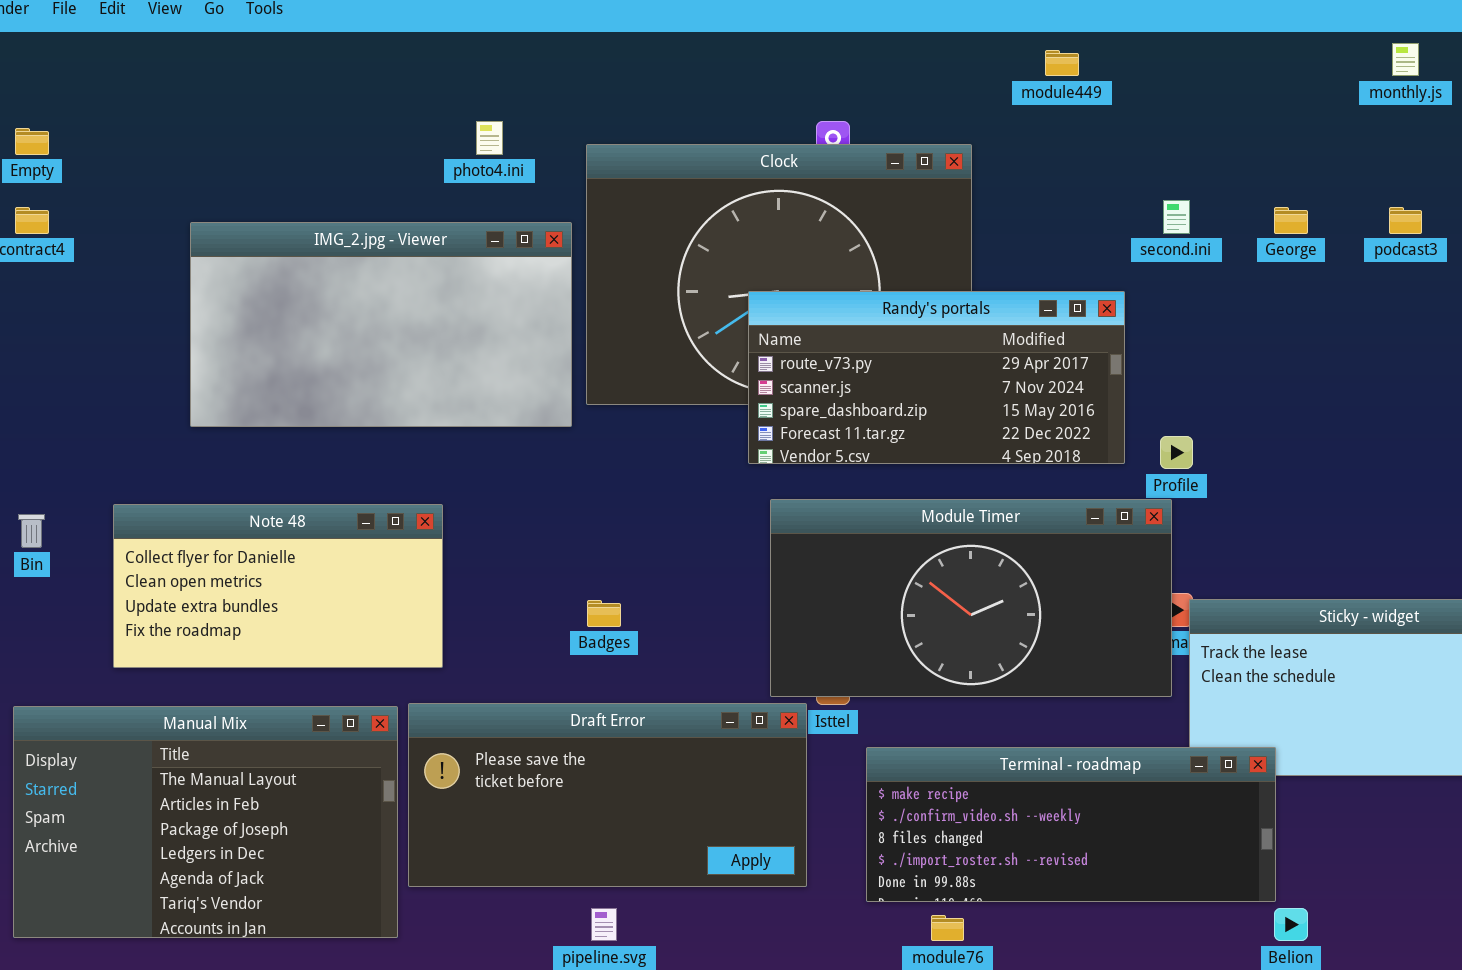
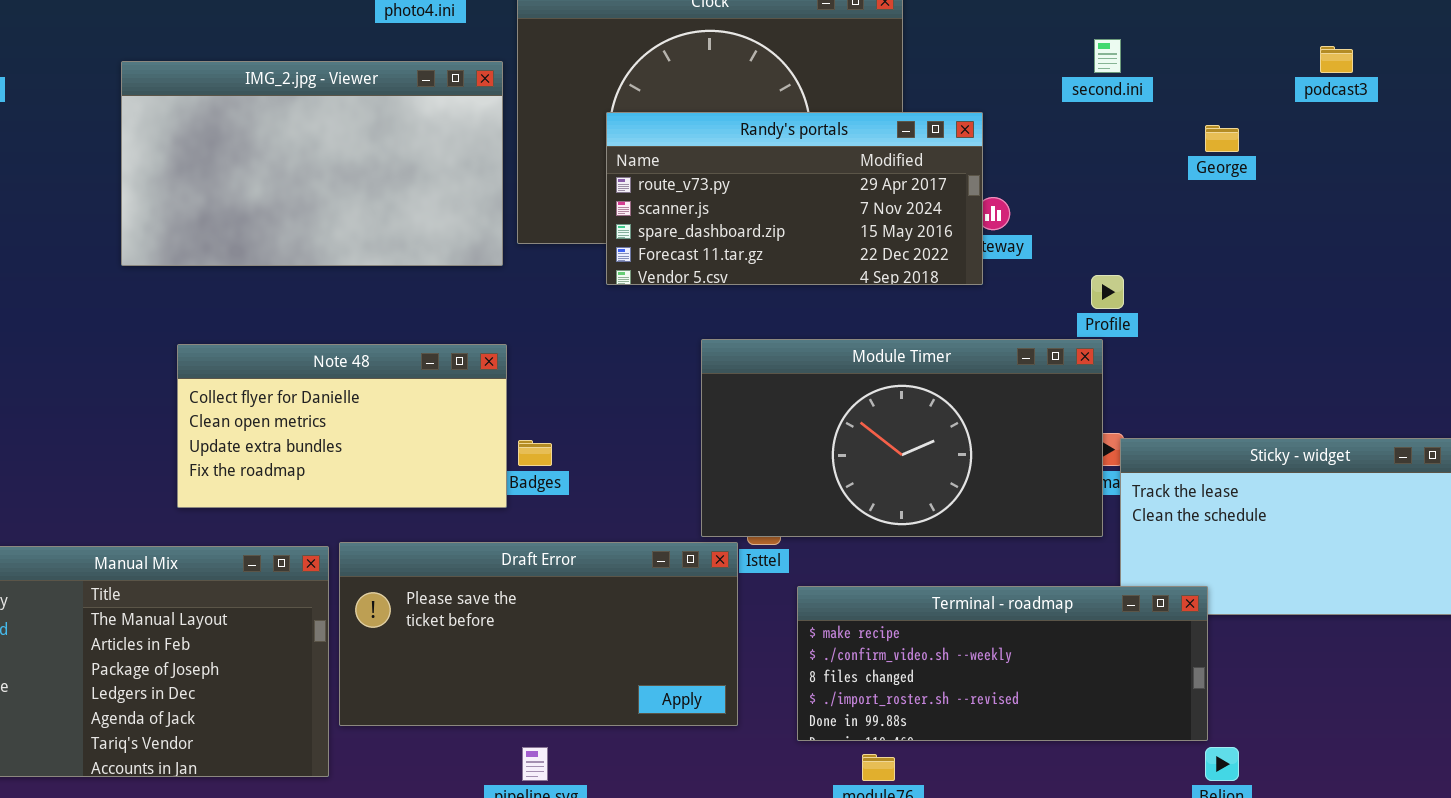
George: [1274,207,1308,234] -> [1205,125,1239,152], moved
Randy's portals: [748,291,1125,464] -> [606,112,983,285], moved
Note 48: [113,504,443,668] -> [177,344,507,508], moved

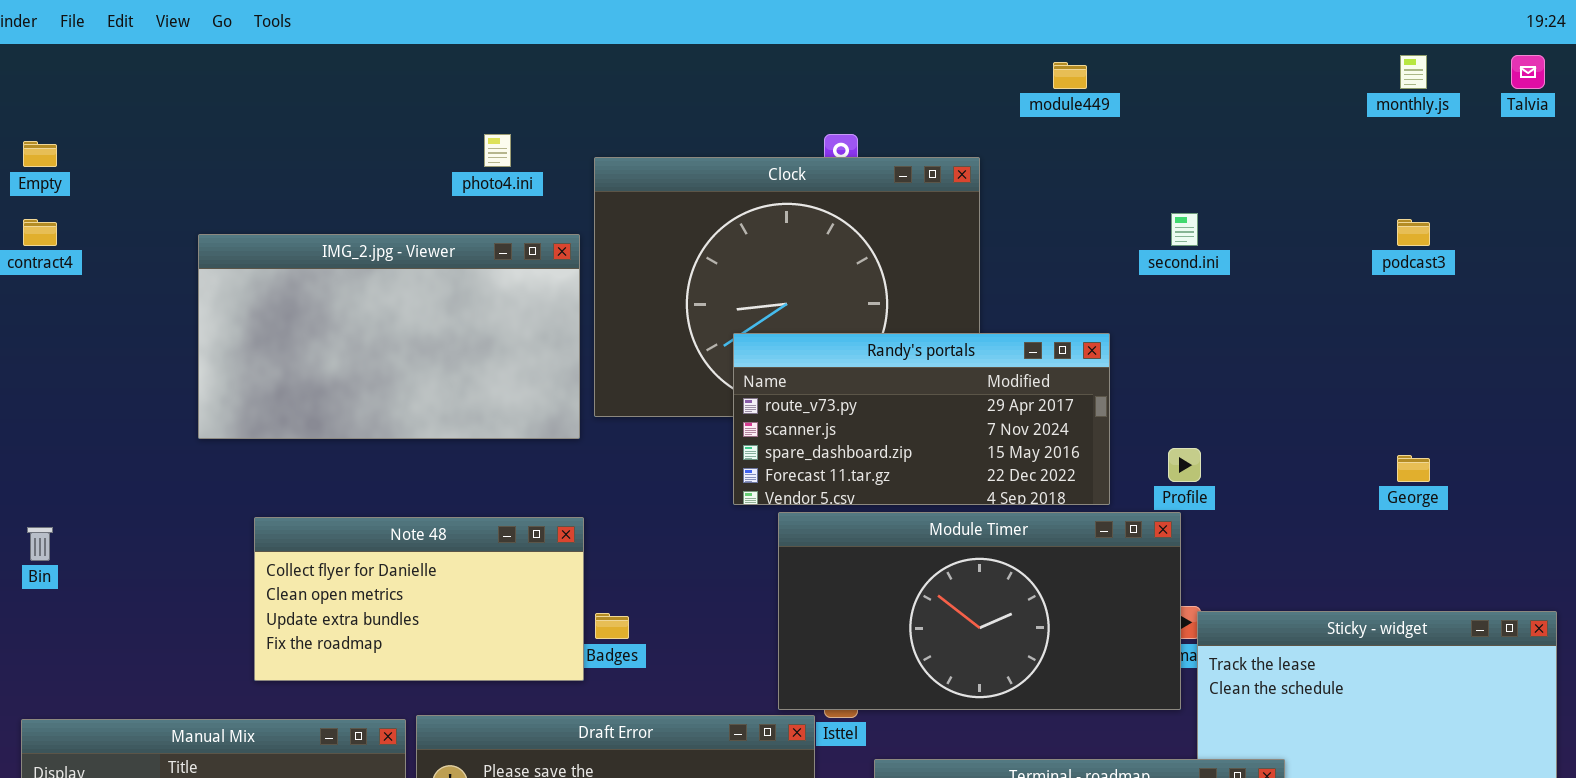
Randy's portals: [606,112,983,285] -> [733,333,1110,505], moved
George: [1205,125,1239,152] -> [1397,455,1430,482], moved

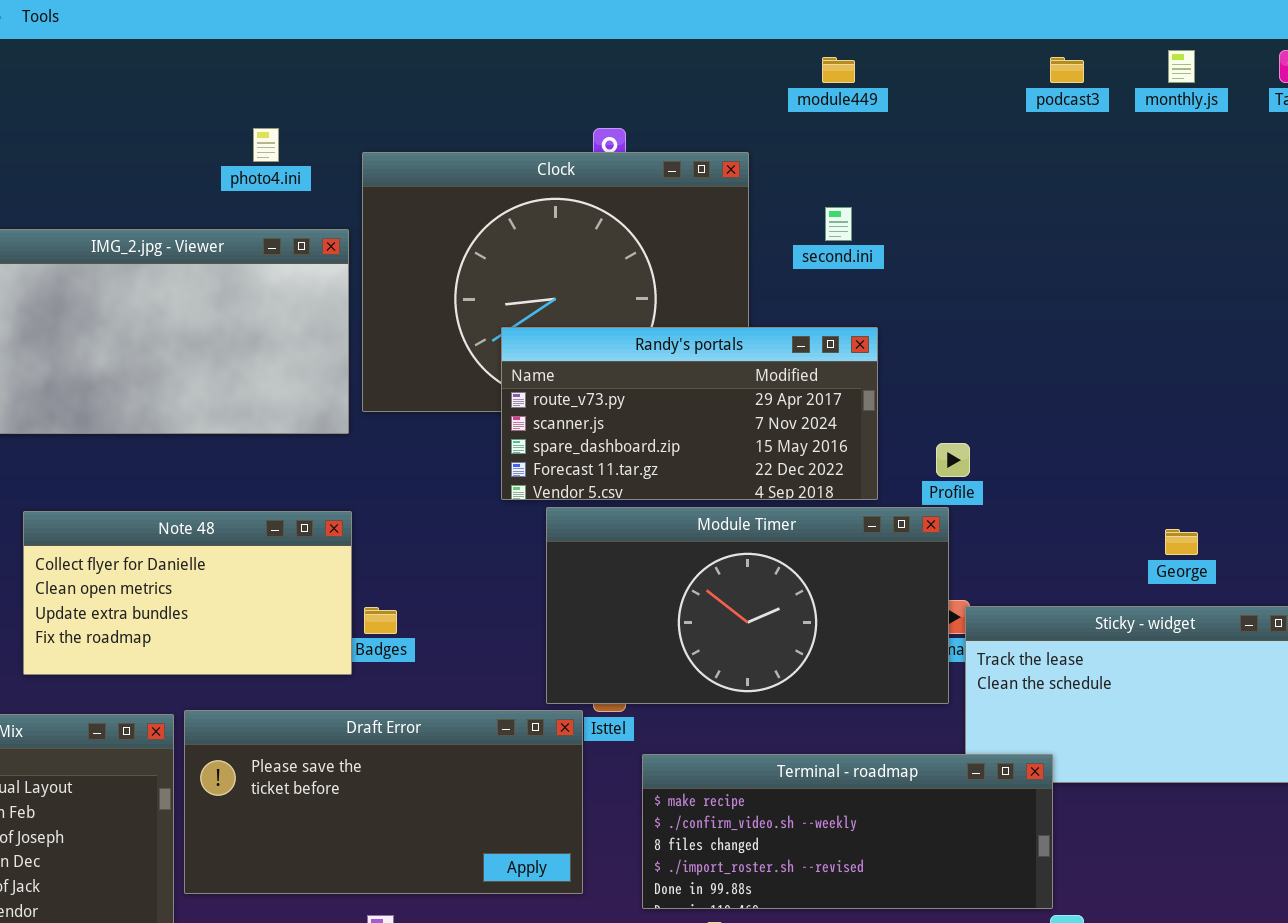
second.ini: [1171,213,1198,246] -> [825,207,852,241], moved
podcast3: [1397,219,1430,246] -> [1050,57,1084,83], moved
George: [1397,455,1430,482] -> [1165,529,1198,555], moved

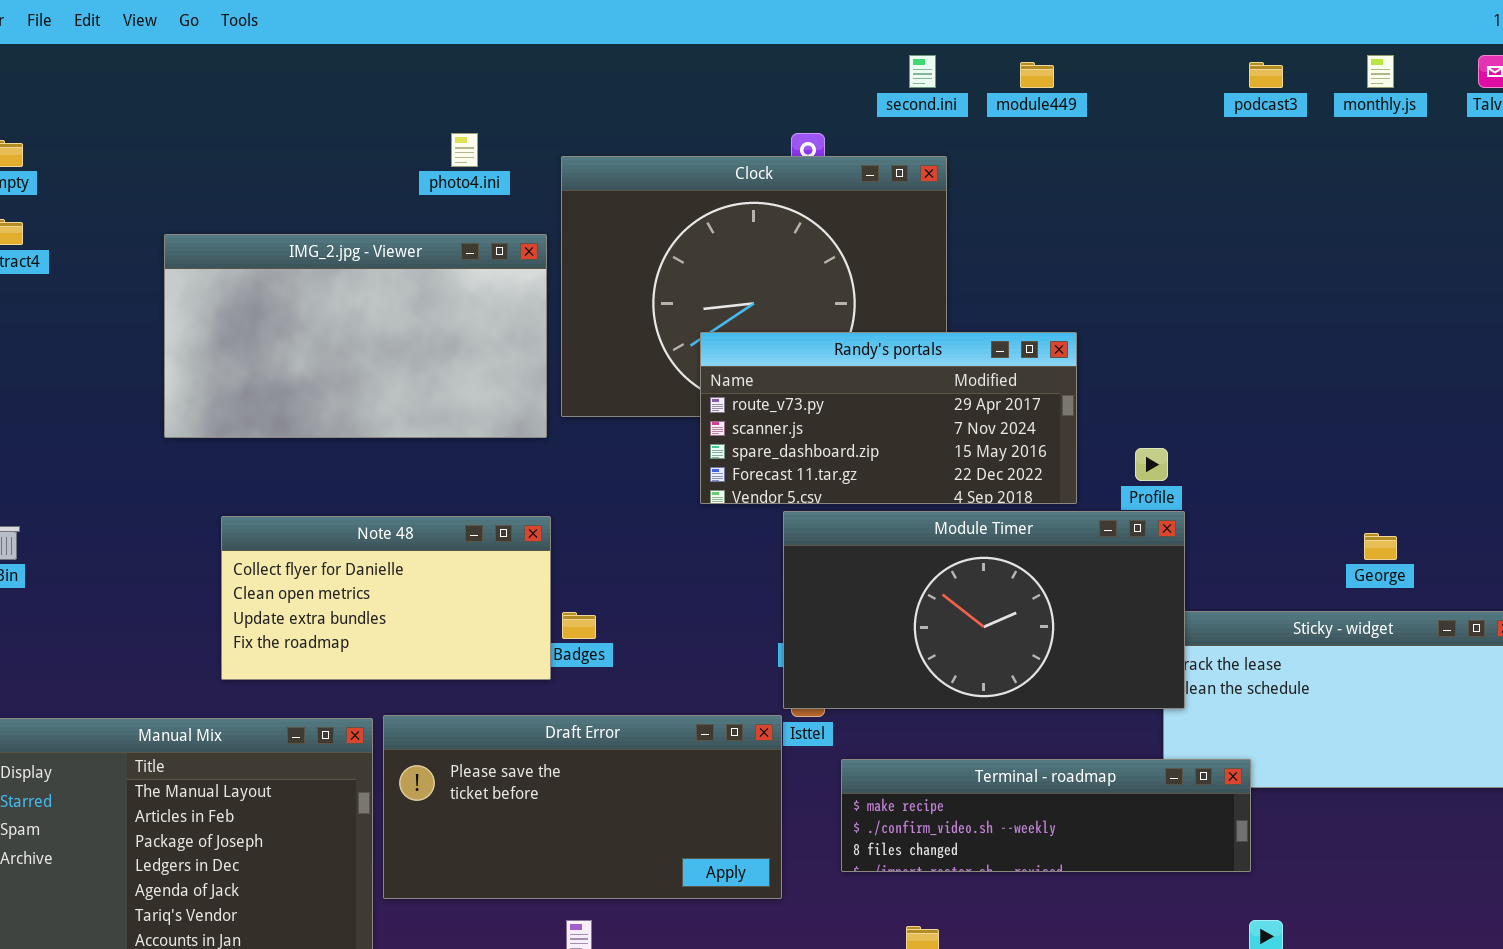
second.ini: [825,207,852,241] -> [909,55,936,88], moved
Module Timer: [546,507,949,704] -> [783,511,1185,709], moved
Terminal - roadmap: [642,754,1053,909] -> [841,759,1251,872], resized

